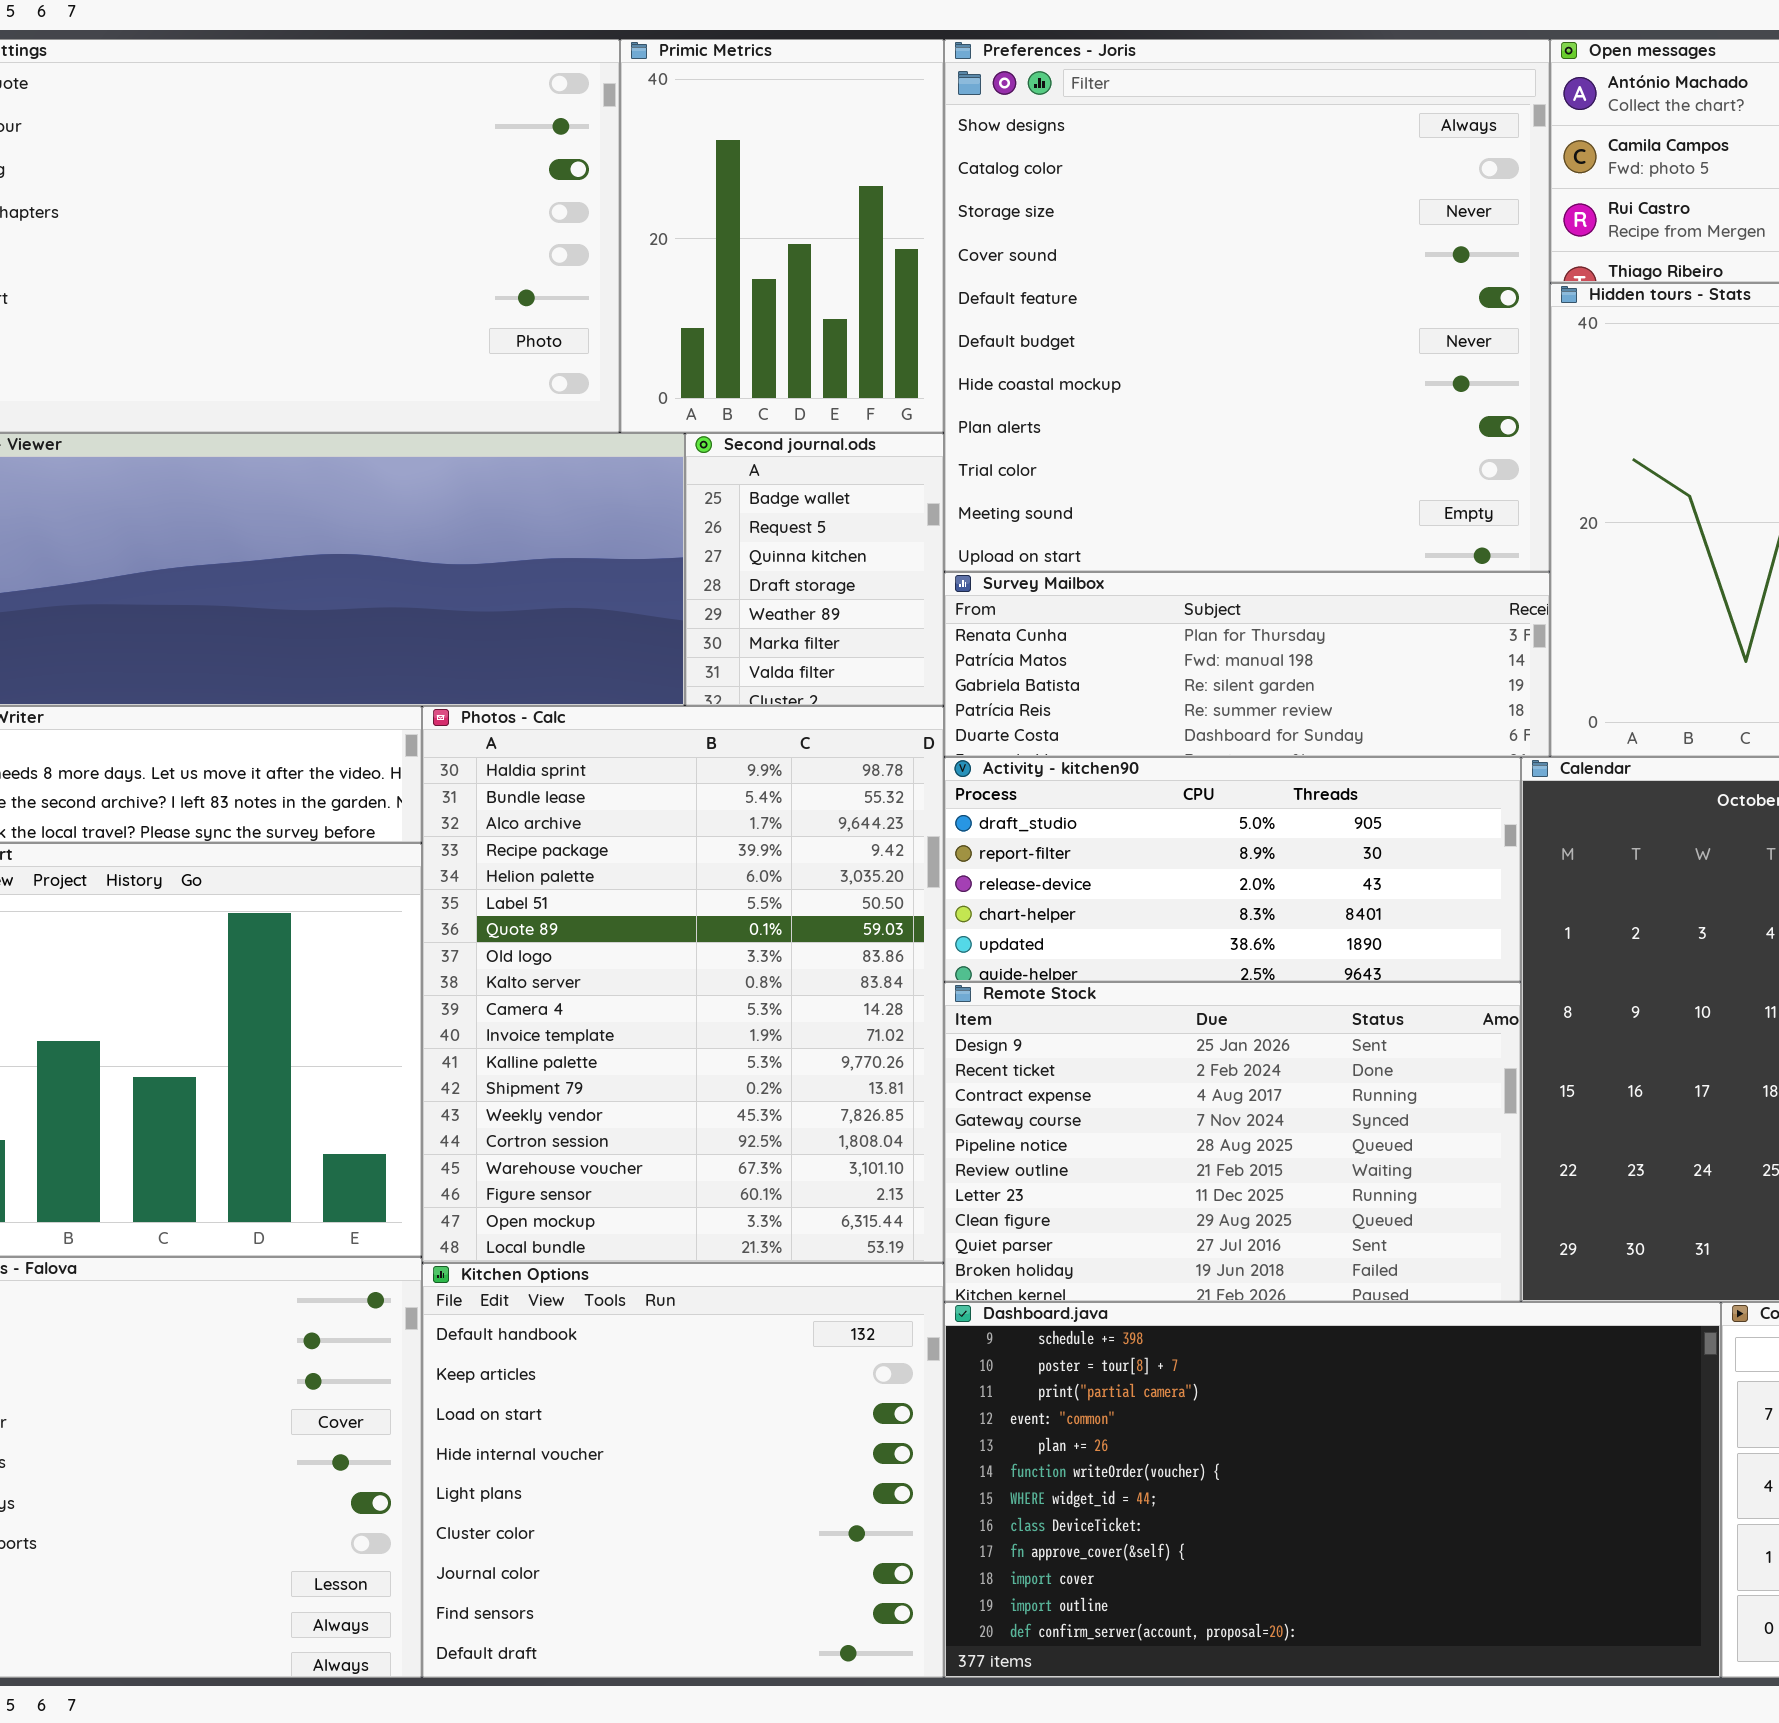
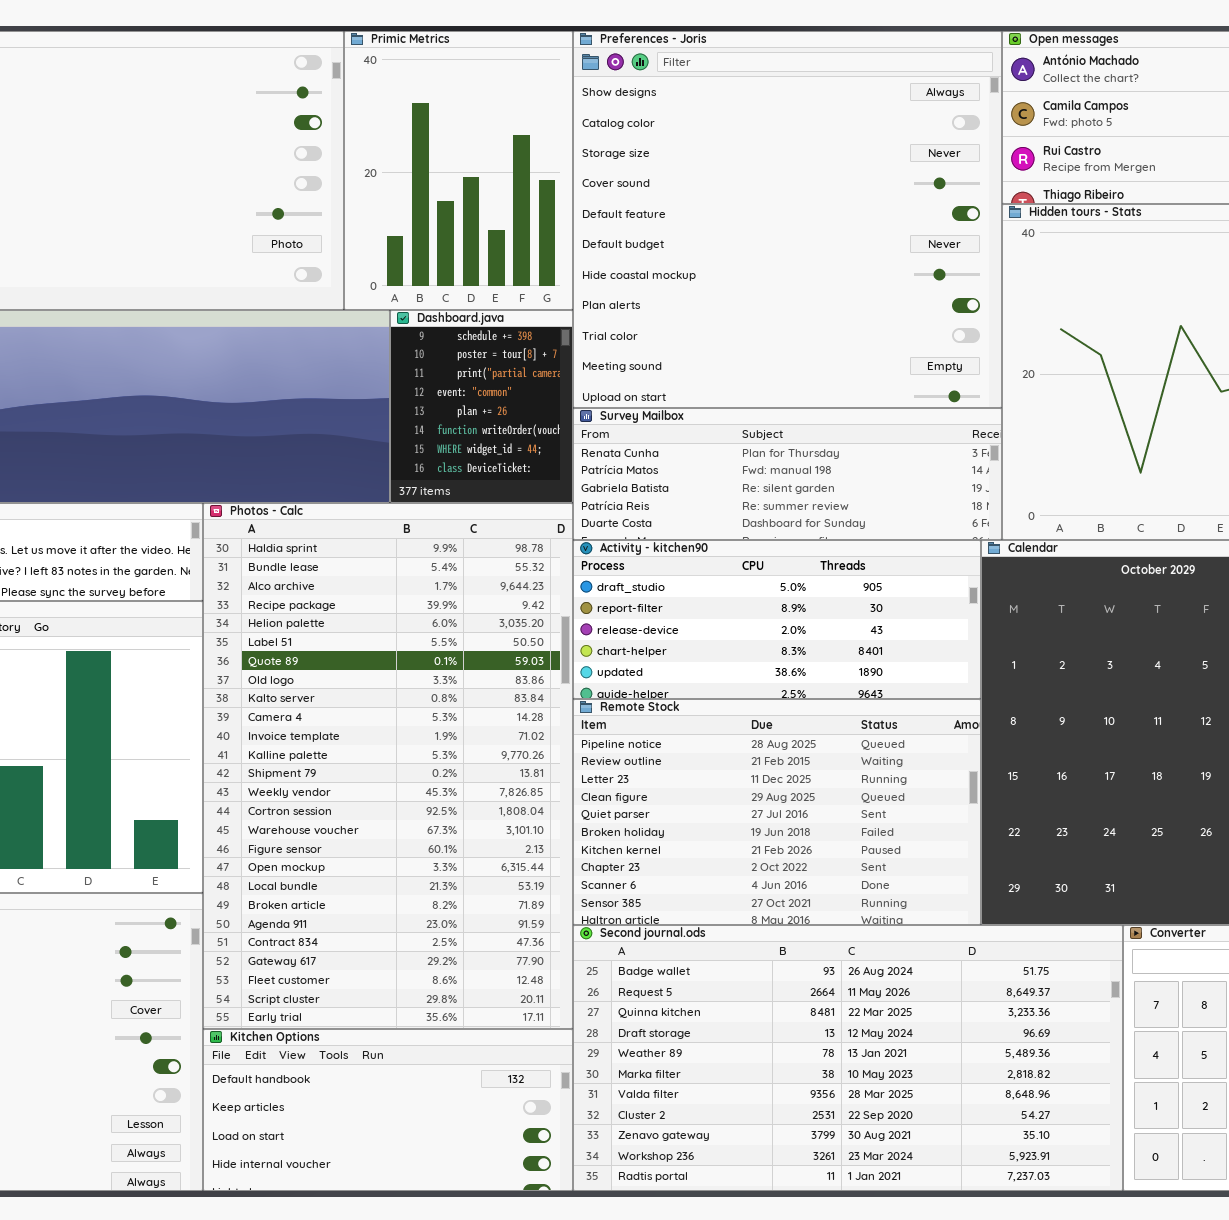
Second journal.ods: [685,433,944,706] -> [573,925,1123,1191], moved, resized
Photos - Calc: [422,706,944,1263] -> [203,503,573,1029], resized
Remote Stock: [944,982,1521,1302] -> [573,699,981,925], scrolled down 4 rows
Kitchen Options: [422,1263,944,1678] -> [203,1029,573,1191], resized
Dashboard.java: [944,1302,1721,1678] -> [390,310,573,503], moved, resized

